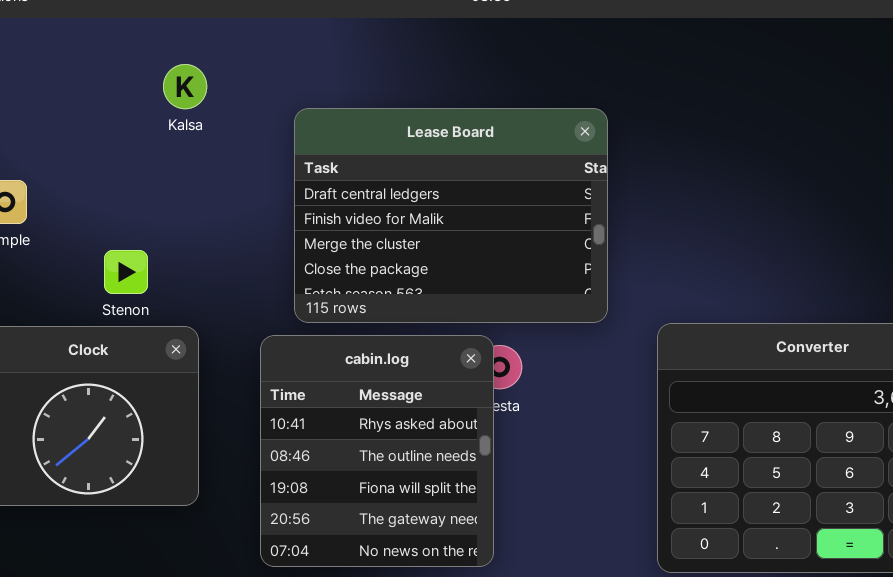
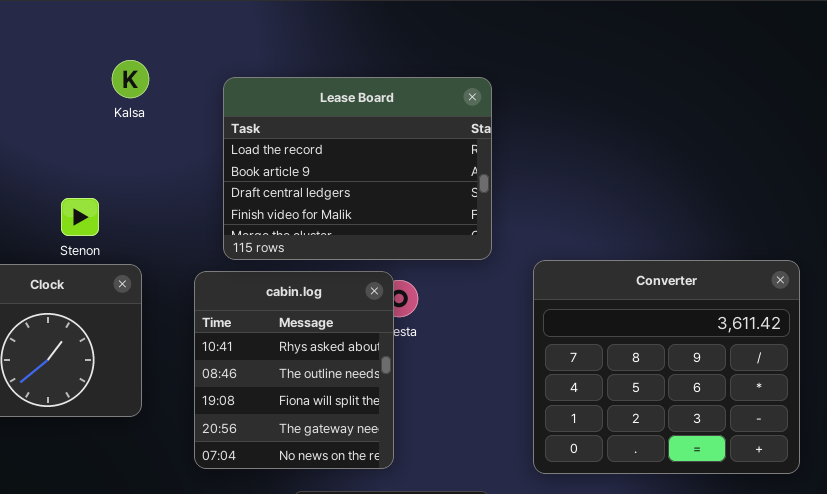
Kalsa: [163,64,207,109] -> [112,60,149,98], moved
Lease Board: [294,108,608,323] -> [223,77,492,260], scrolled up 2 rows

